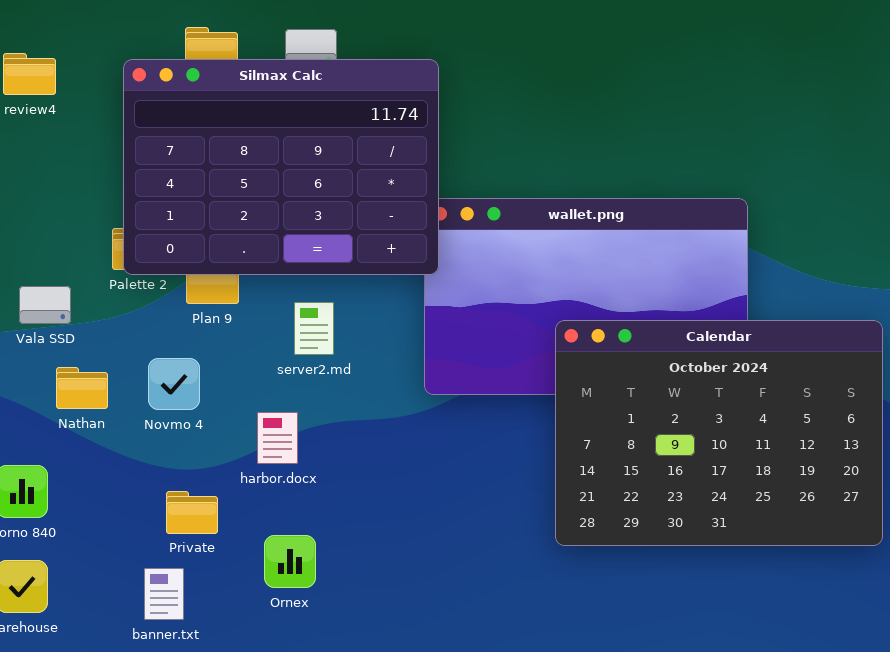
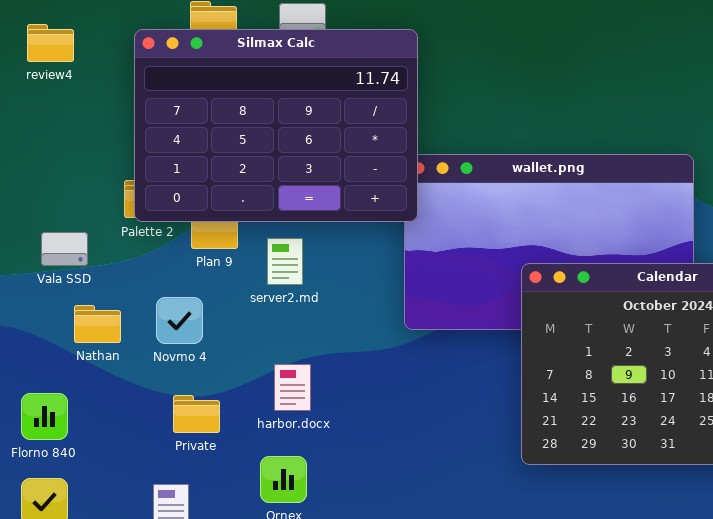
server2.md: [294,302,334,355] -> [267,238,303,285], moved
harbor.docx: [257,412,298,464] -> [274,364,311,411], moved
Private: [166,491,218,534] -> [173,395,220,433], moved

